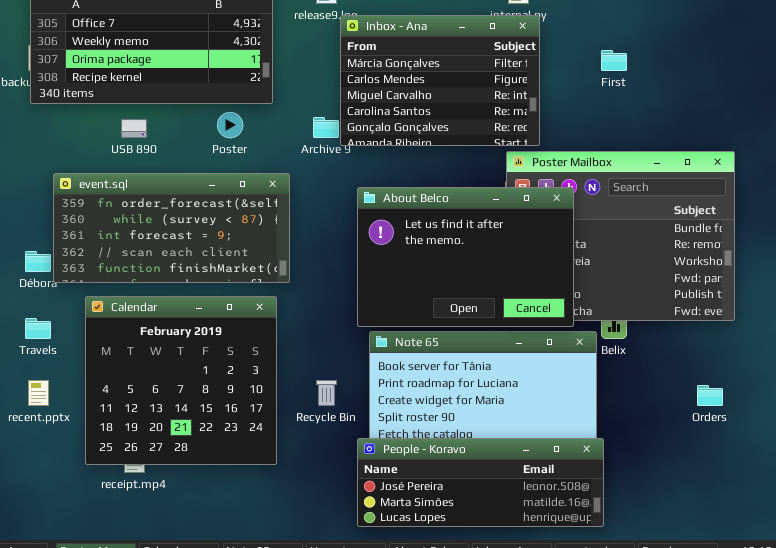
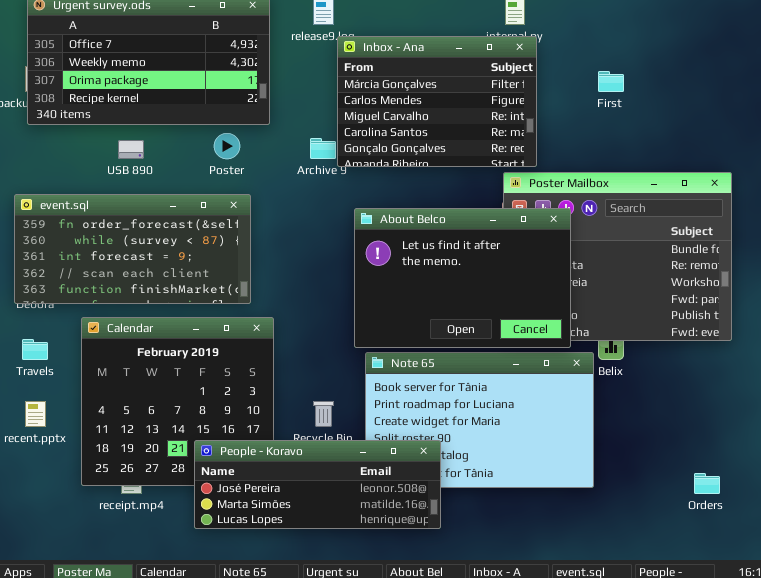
event.sql: [53,173,290,283] -> [14,194,251,304], moved
Orders: [697,385,723,406] -> [694,473,720,494], moved
People - Koravo: [357,438,604,527] -> [194,440,441,529], moved

